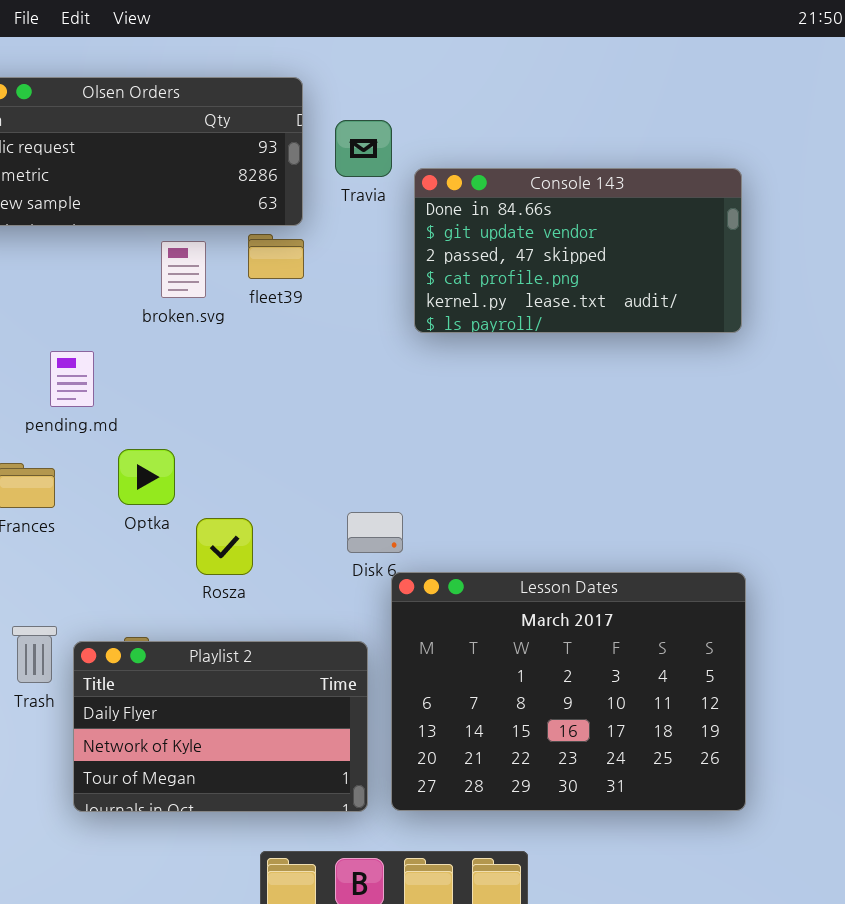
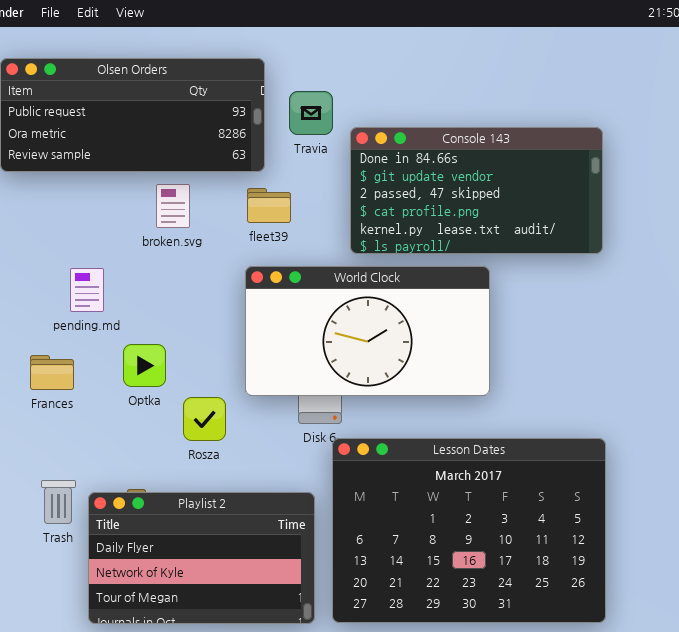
fleet39: [248,234,304,279] -> [247,188,291,223], moved
World Clock: none -> [245,266,490,396], opened

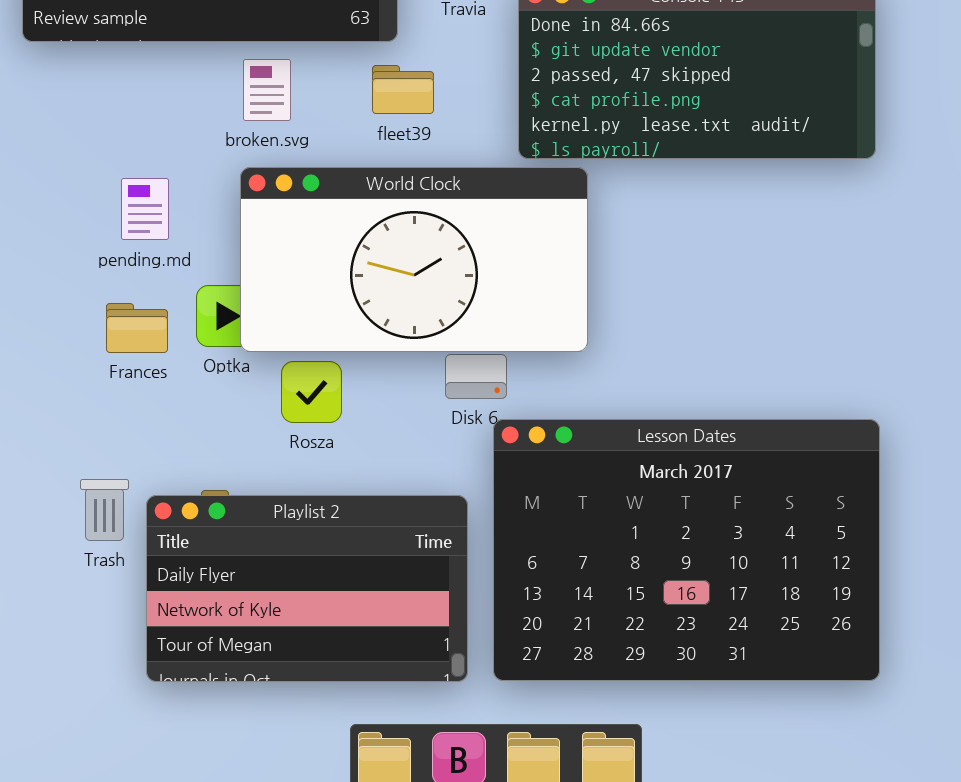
World Clock: [245,266,490,396] -> [240,167,588,352], moved
Frances: [30,355,74,390] -> [106,303,168,353], moved

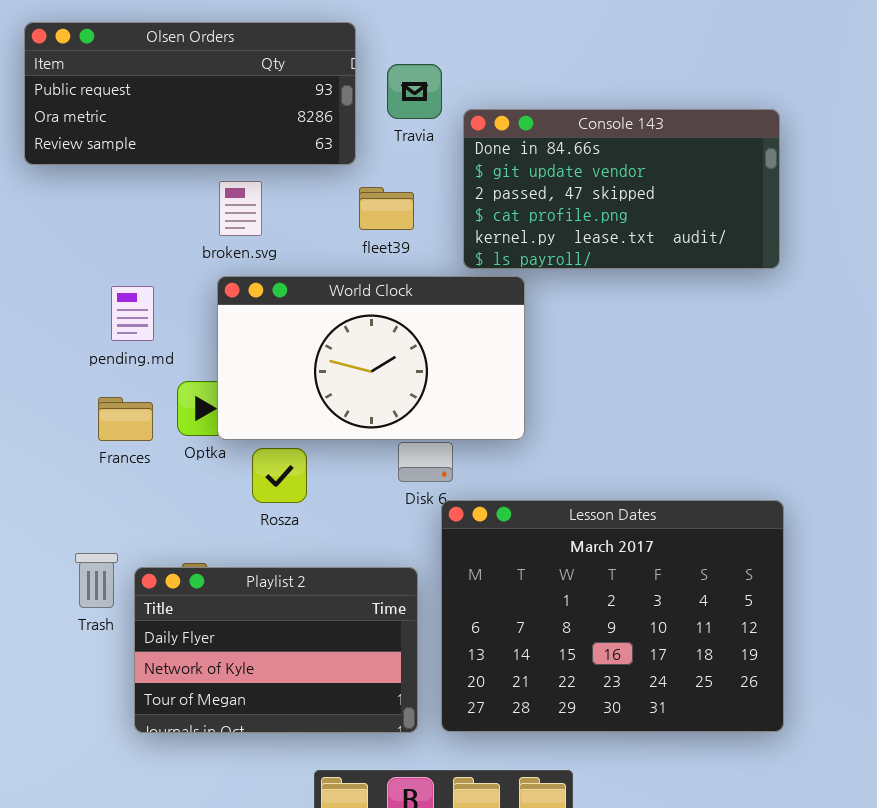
fleet39: [372,65,434,114] -> [359,187,414,230], moved

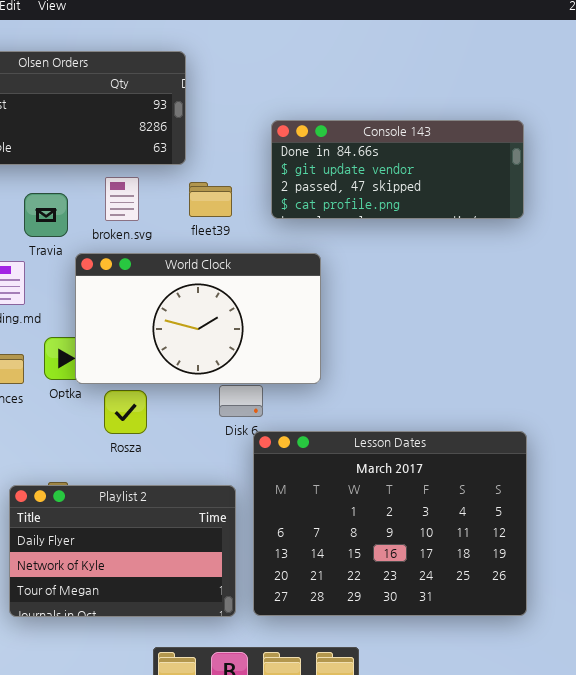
Travia: [387,64,442,119] -> [24,193,68,237], moved
Console 143: [463,109,780,269] -> [271,120,524,219], resized
broken.svg: [219,181,262,236] -> [105,177,139,221], moved

